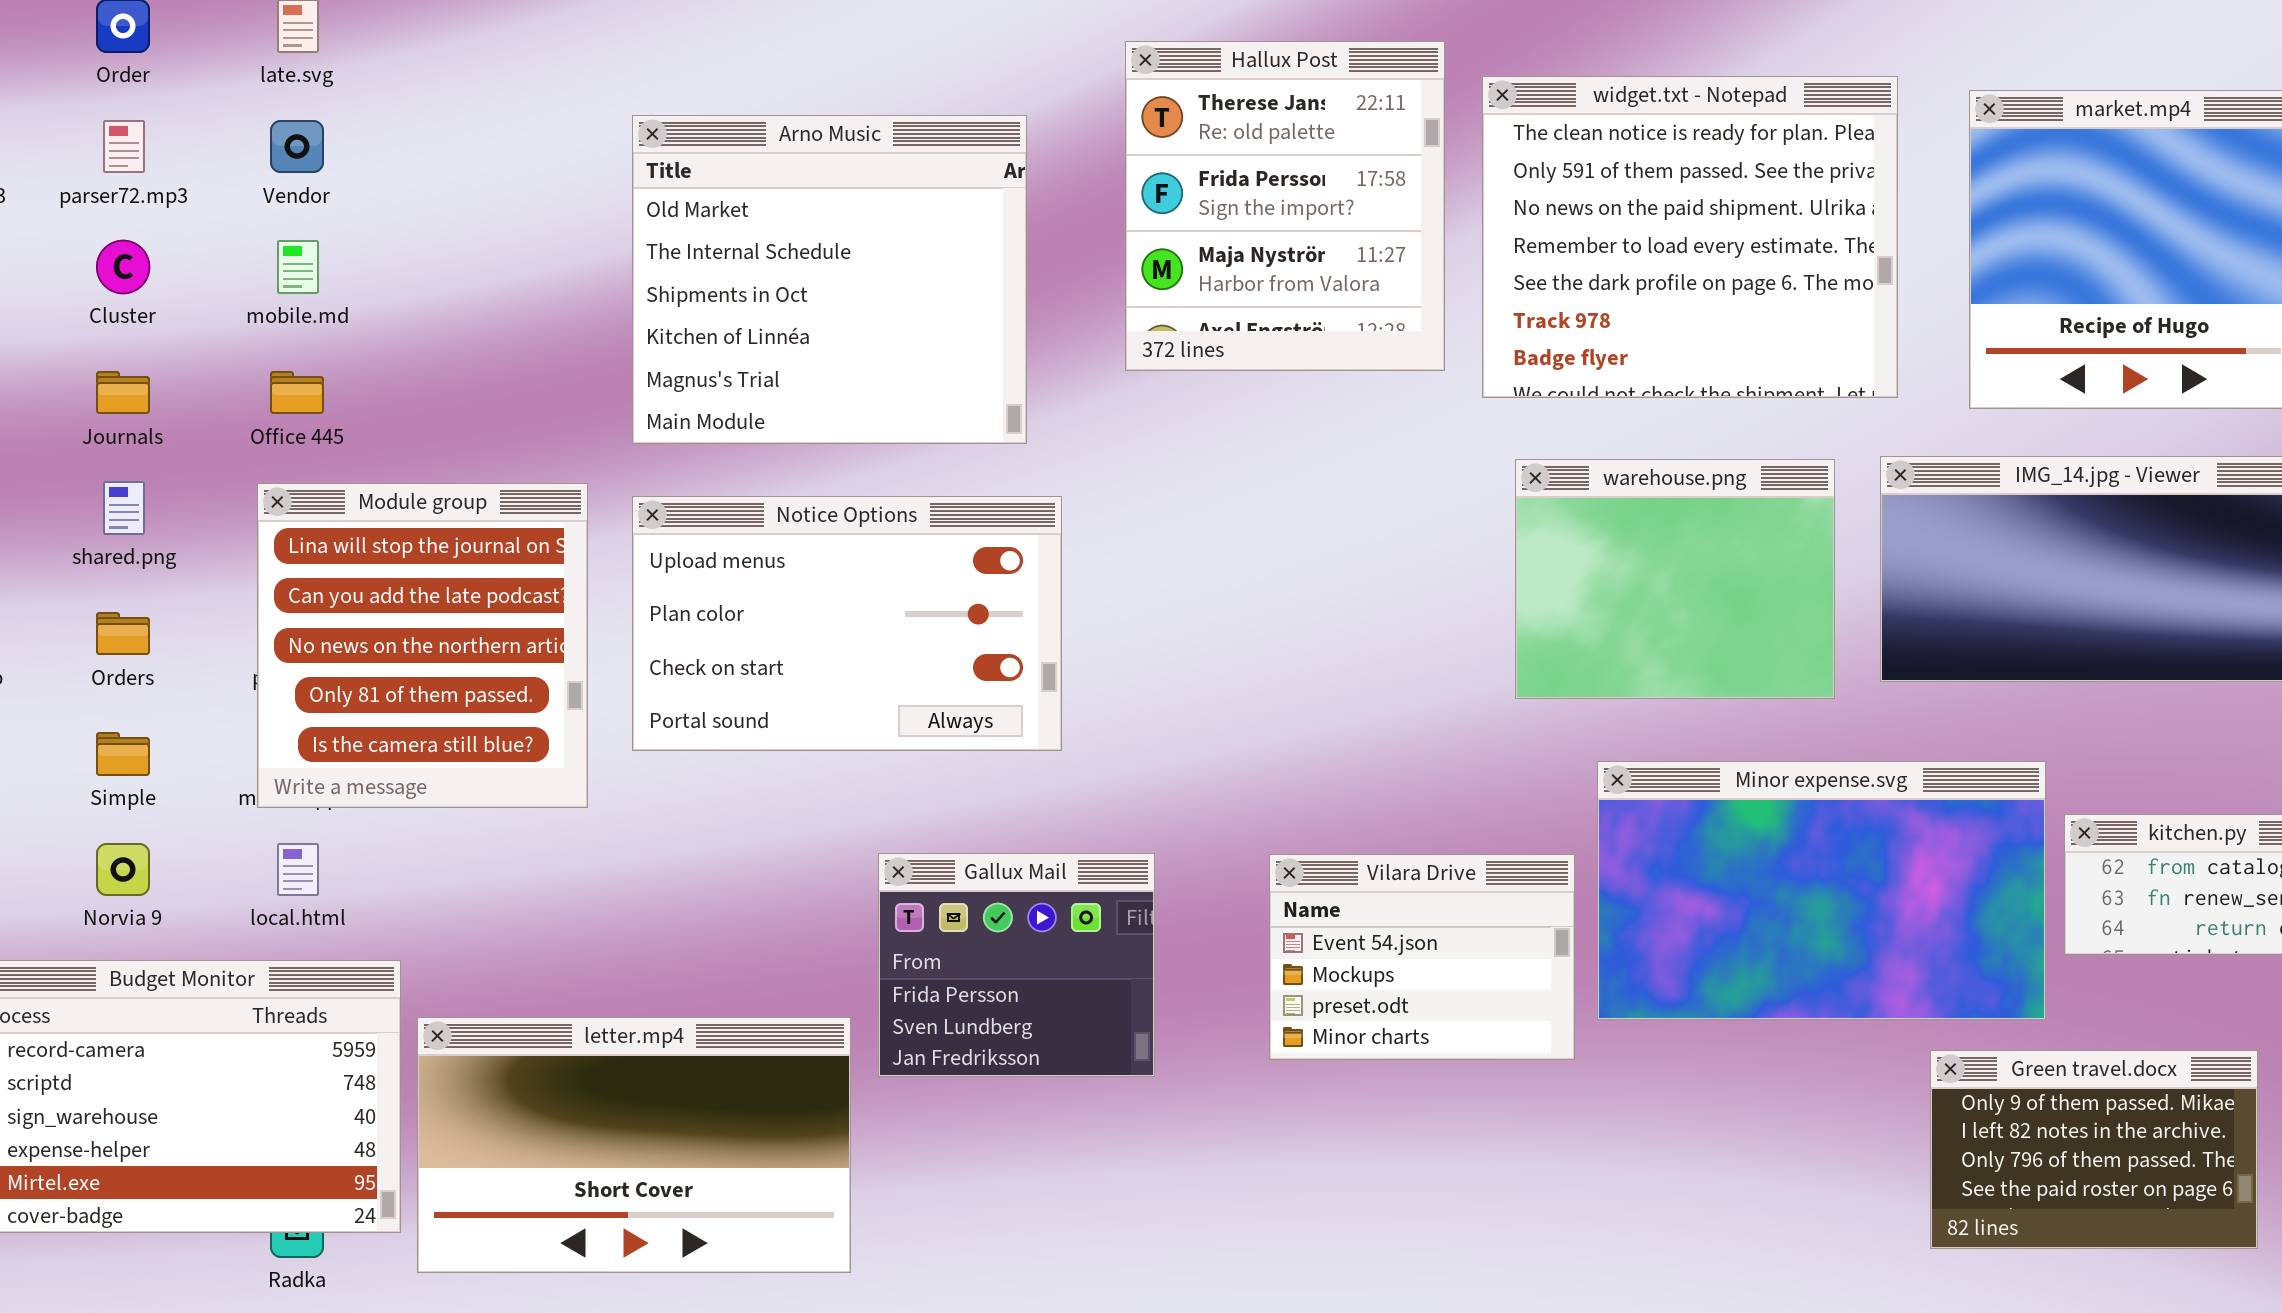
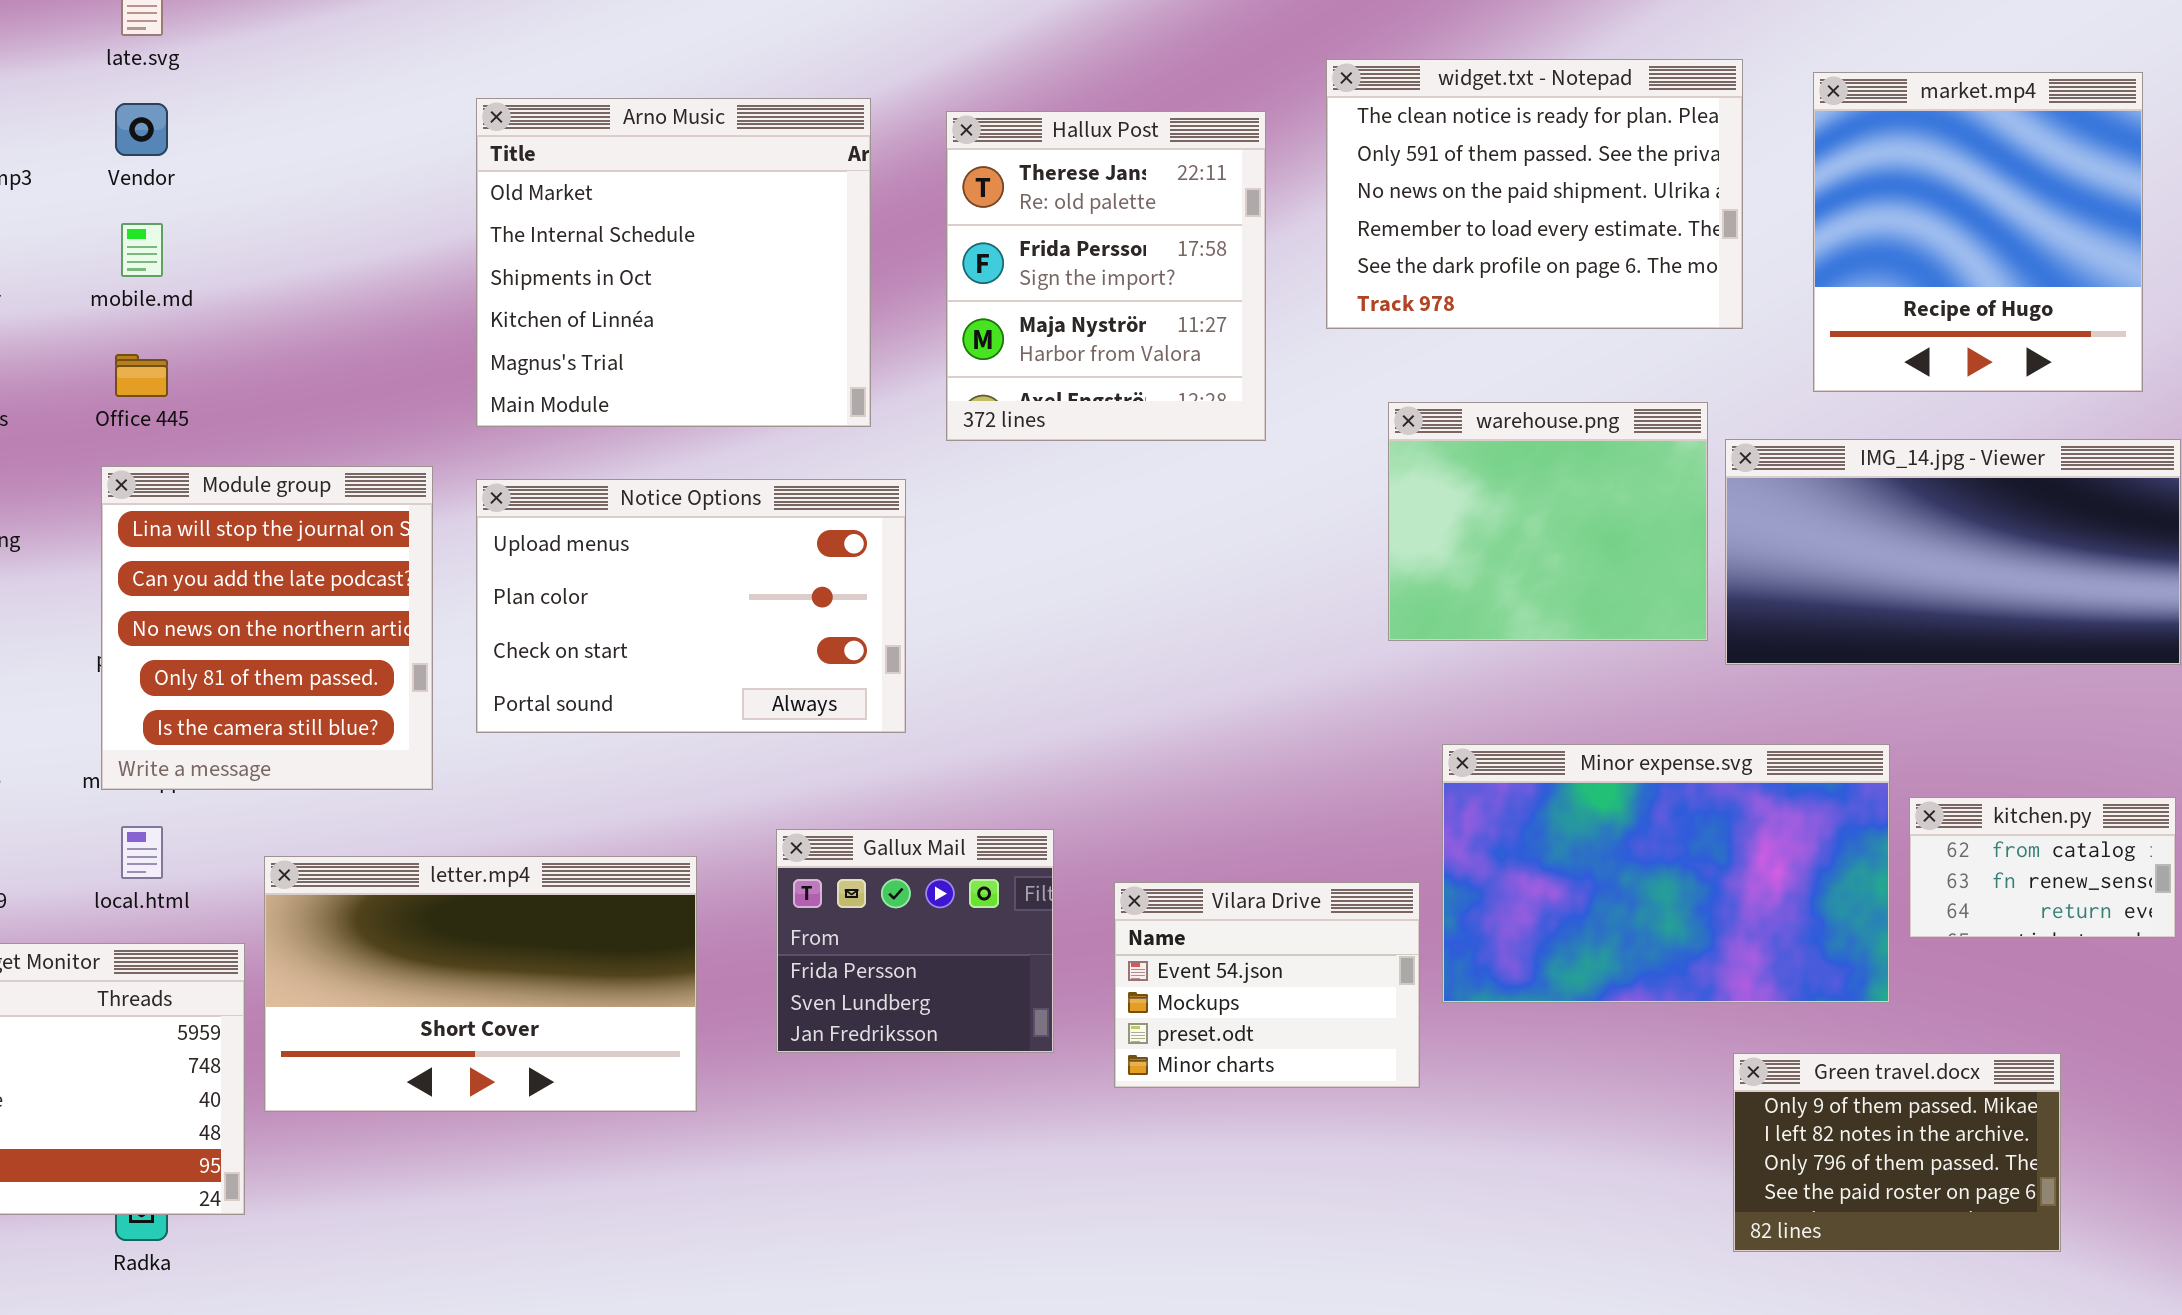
Hallux Post: [1125,41,1445,371] -> [946,111,1266,441], moved
widget.txt - Notepad: [1482,76,1898,398] -> [1326,59,1743,329], resized
warehouse.png: [1515,459,1835,699] -> [1388,402,1708,641], moved
Gallux Mail: [878,853,1155,1077] -> [776,829,1054,1053], moved
Vilara Drive: [1269,854,1575,1060] -> [1114,882,1420,1088], moved
letter.mp4: [417,1017,851,1273] -> [264,856,697,1112], moved
Green travel.docx: [1930,1050,2258,1249] -> [1733,1053,2061,1252], moved

